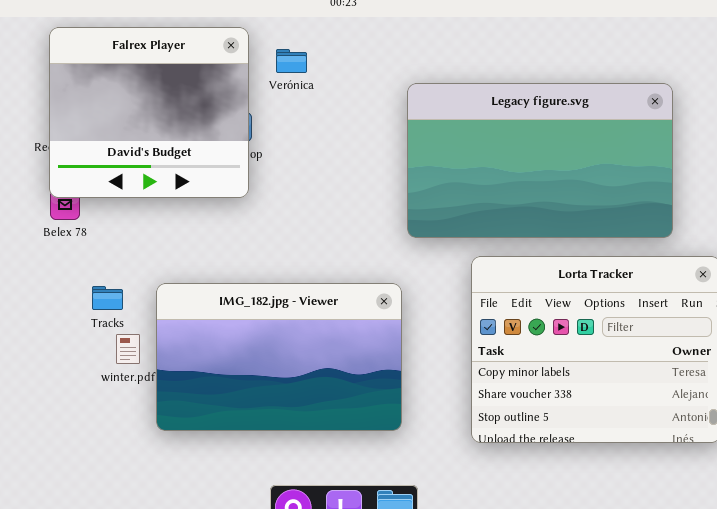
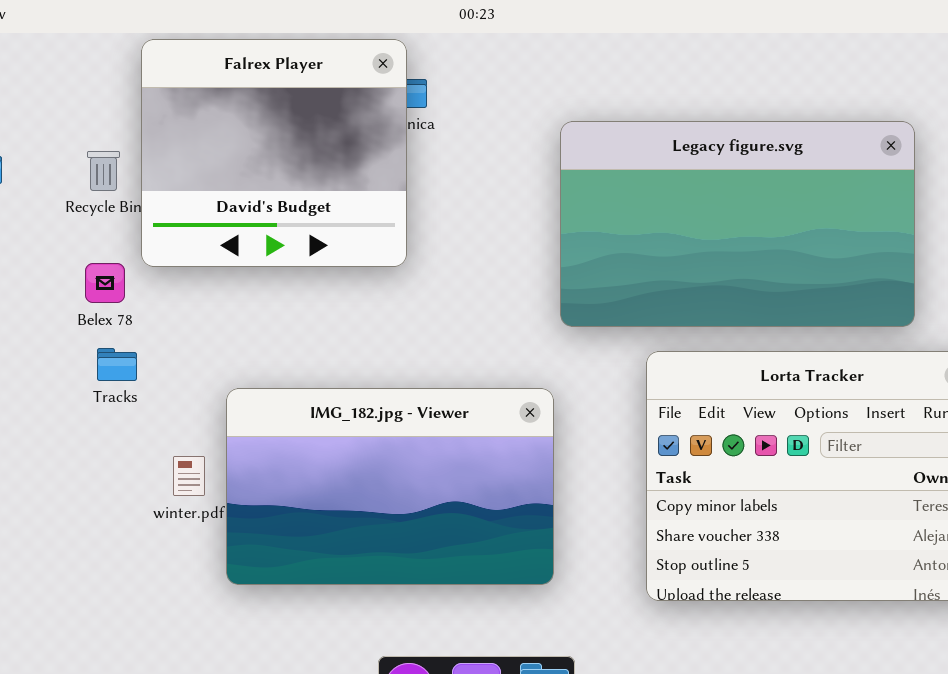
Falrex Player: [49,27,249,198] -> [141,39,407,267], moved
Tracks: [92,286,123,310] -> [97,348,137,381], moved

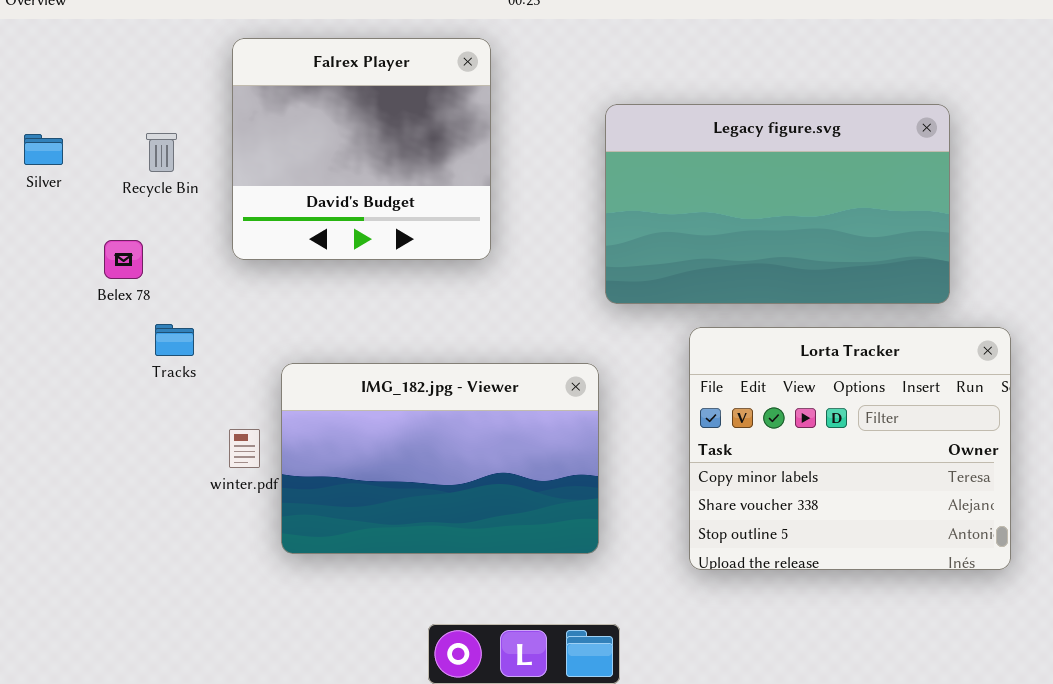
Falrex Player: [141,39,407,267] -> [232,38,491,260], moved
Belex 78: [85,263,125,303] -> [104,240,143,279], moved

